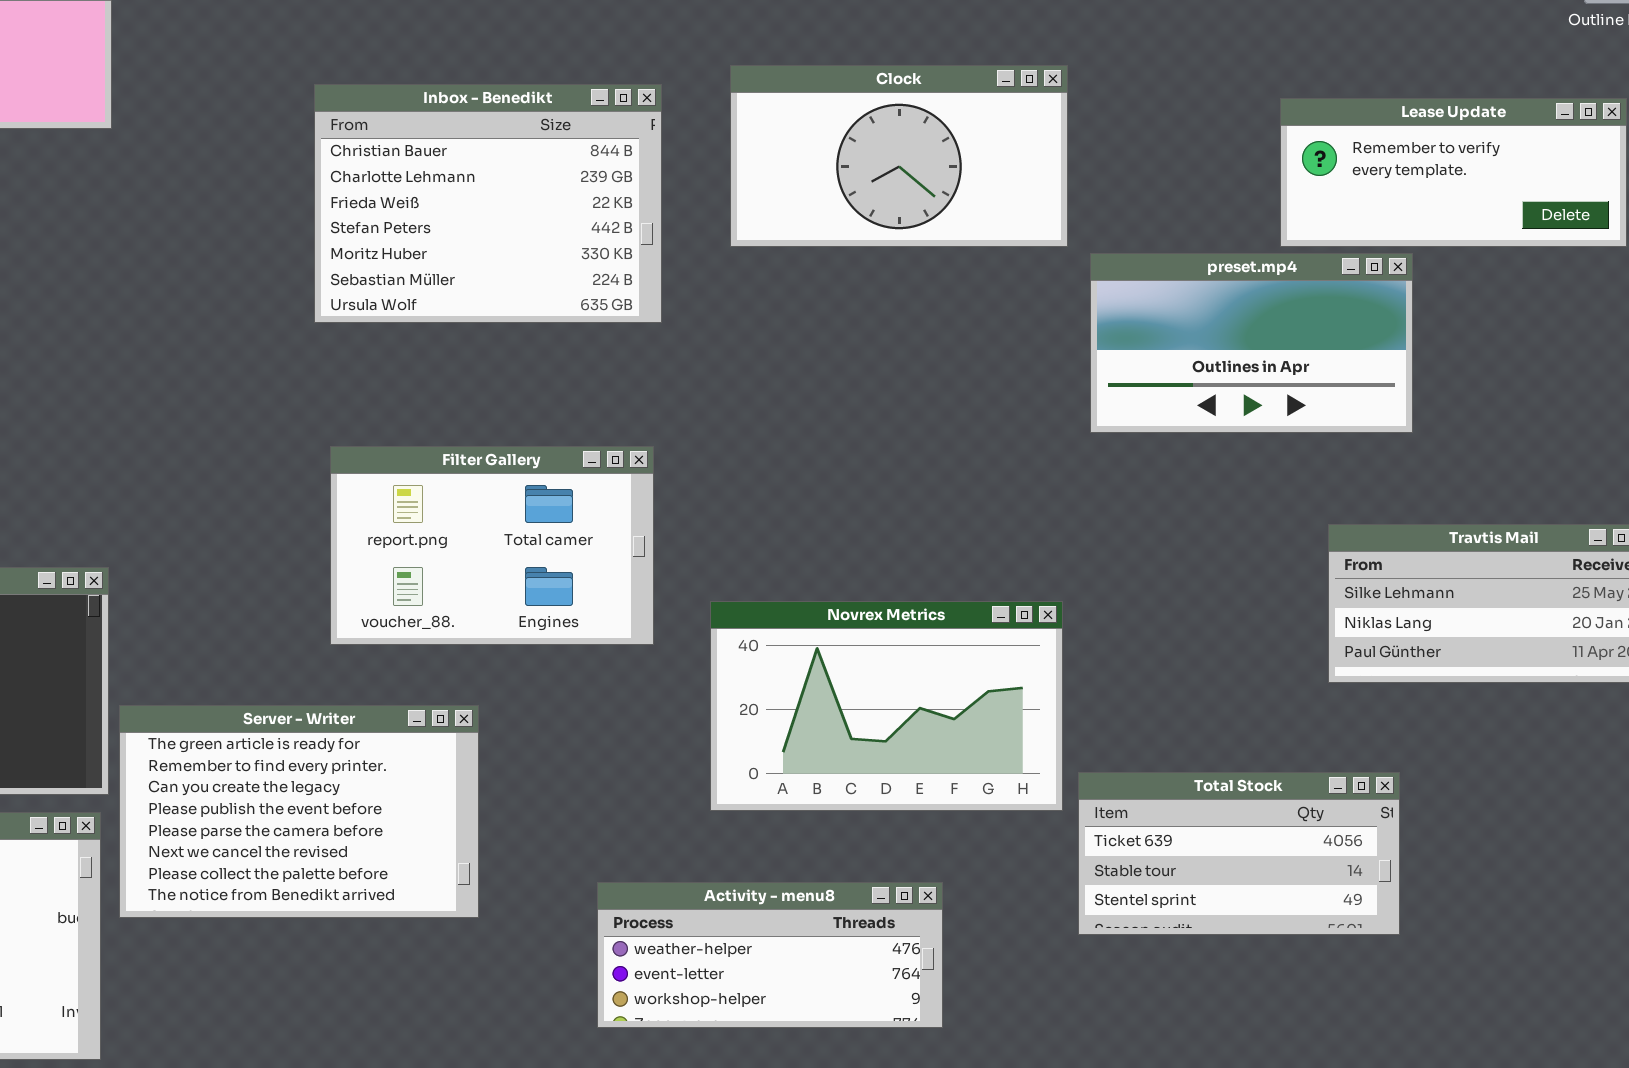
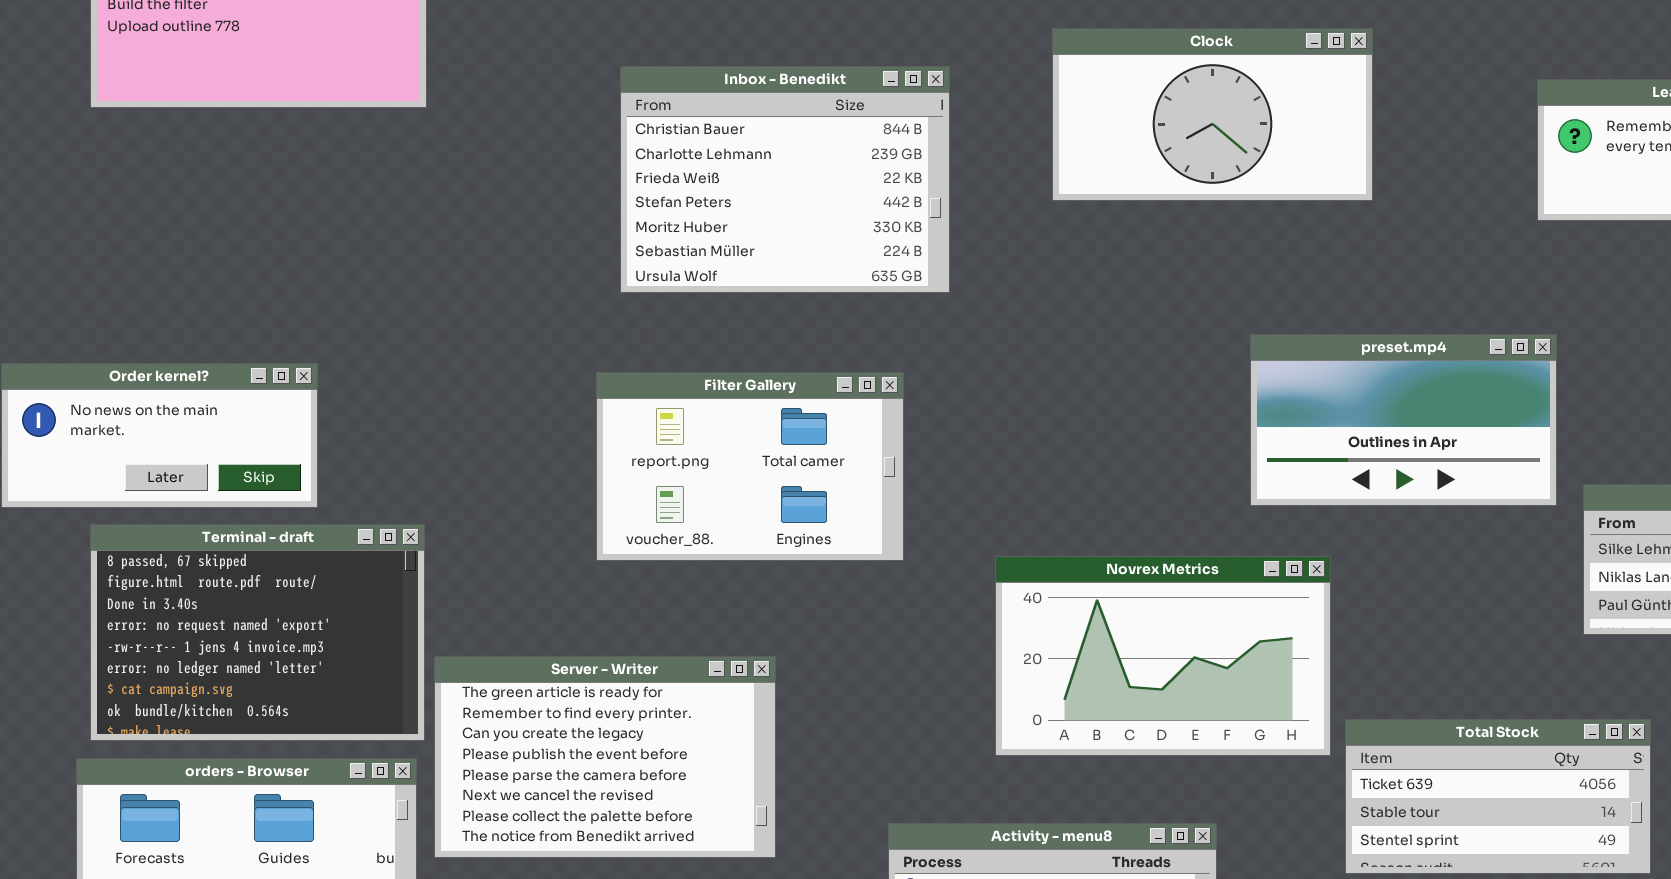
Clock: [730,65,1068,247] -> [1052,28,1373,201], moved
preset.mp4: [1090,253,1413,433] -> [1250,334,1557,506], moved
Filter Gallery: [330,446,654,645] -> [596,372,904,561], moved

